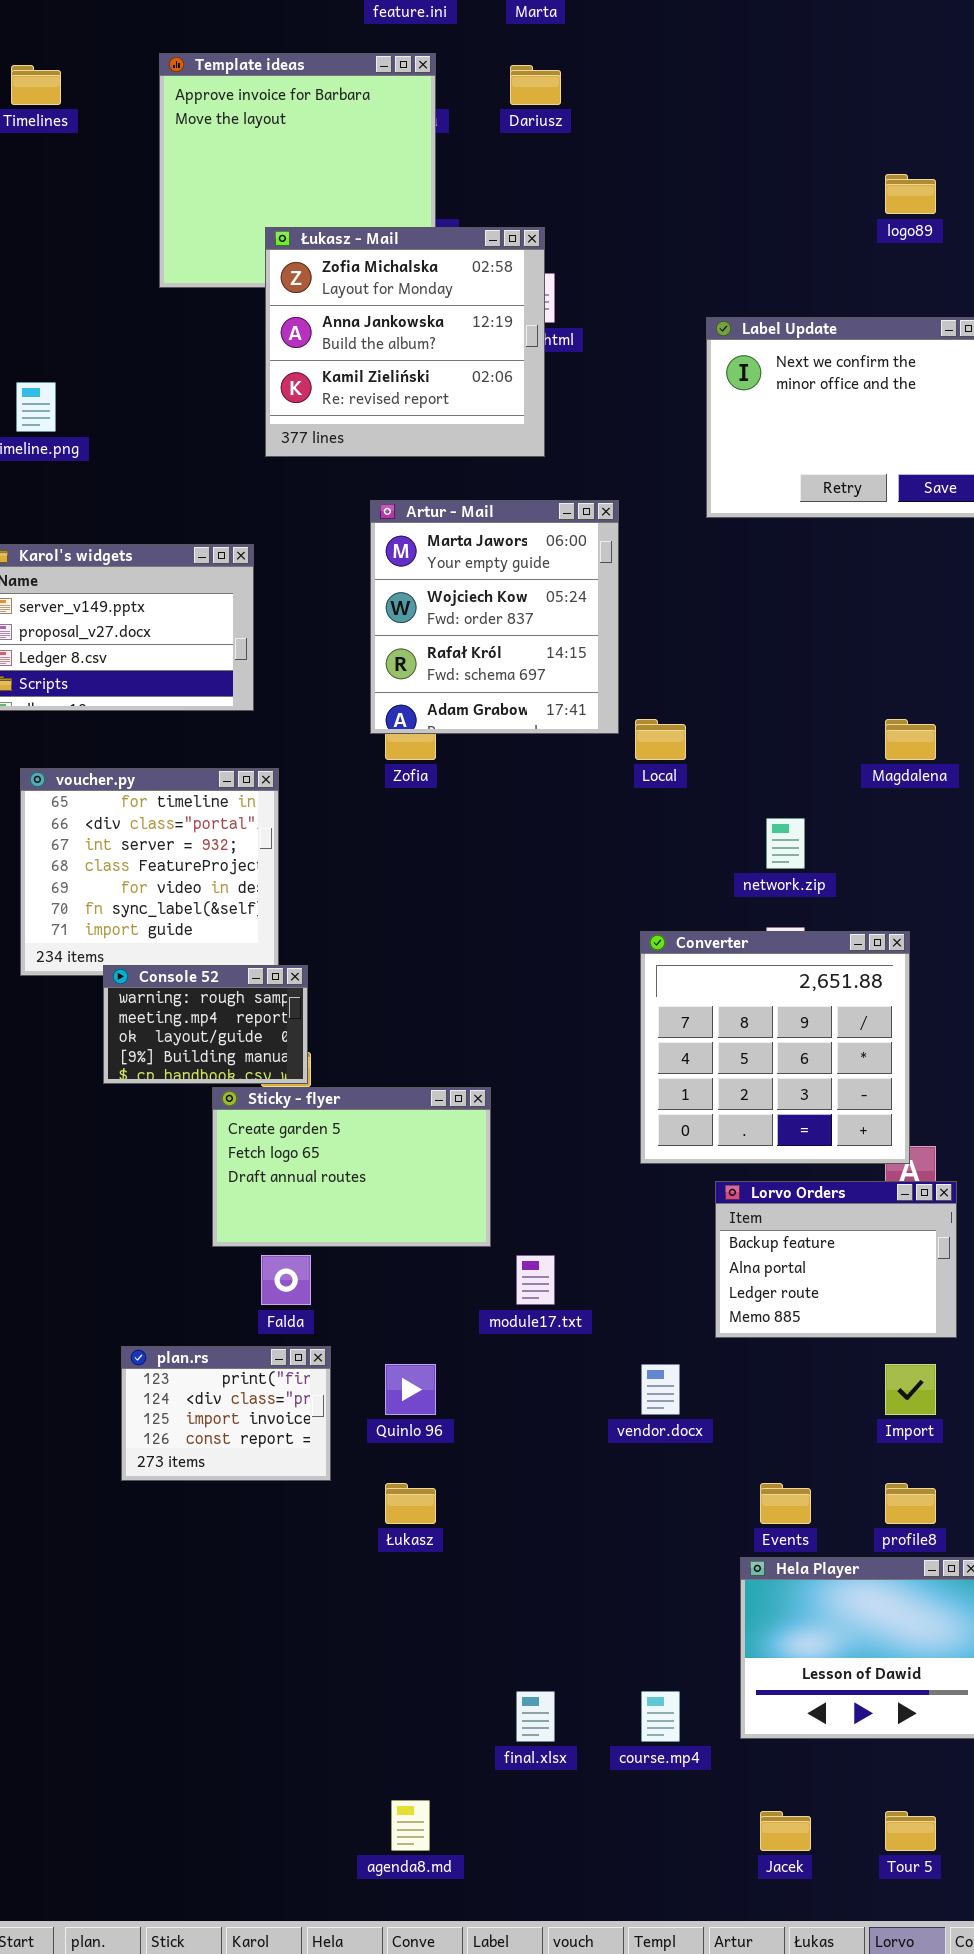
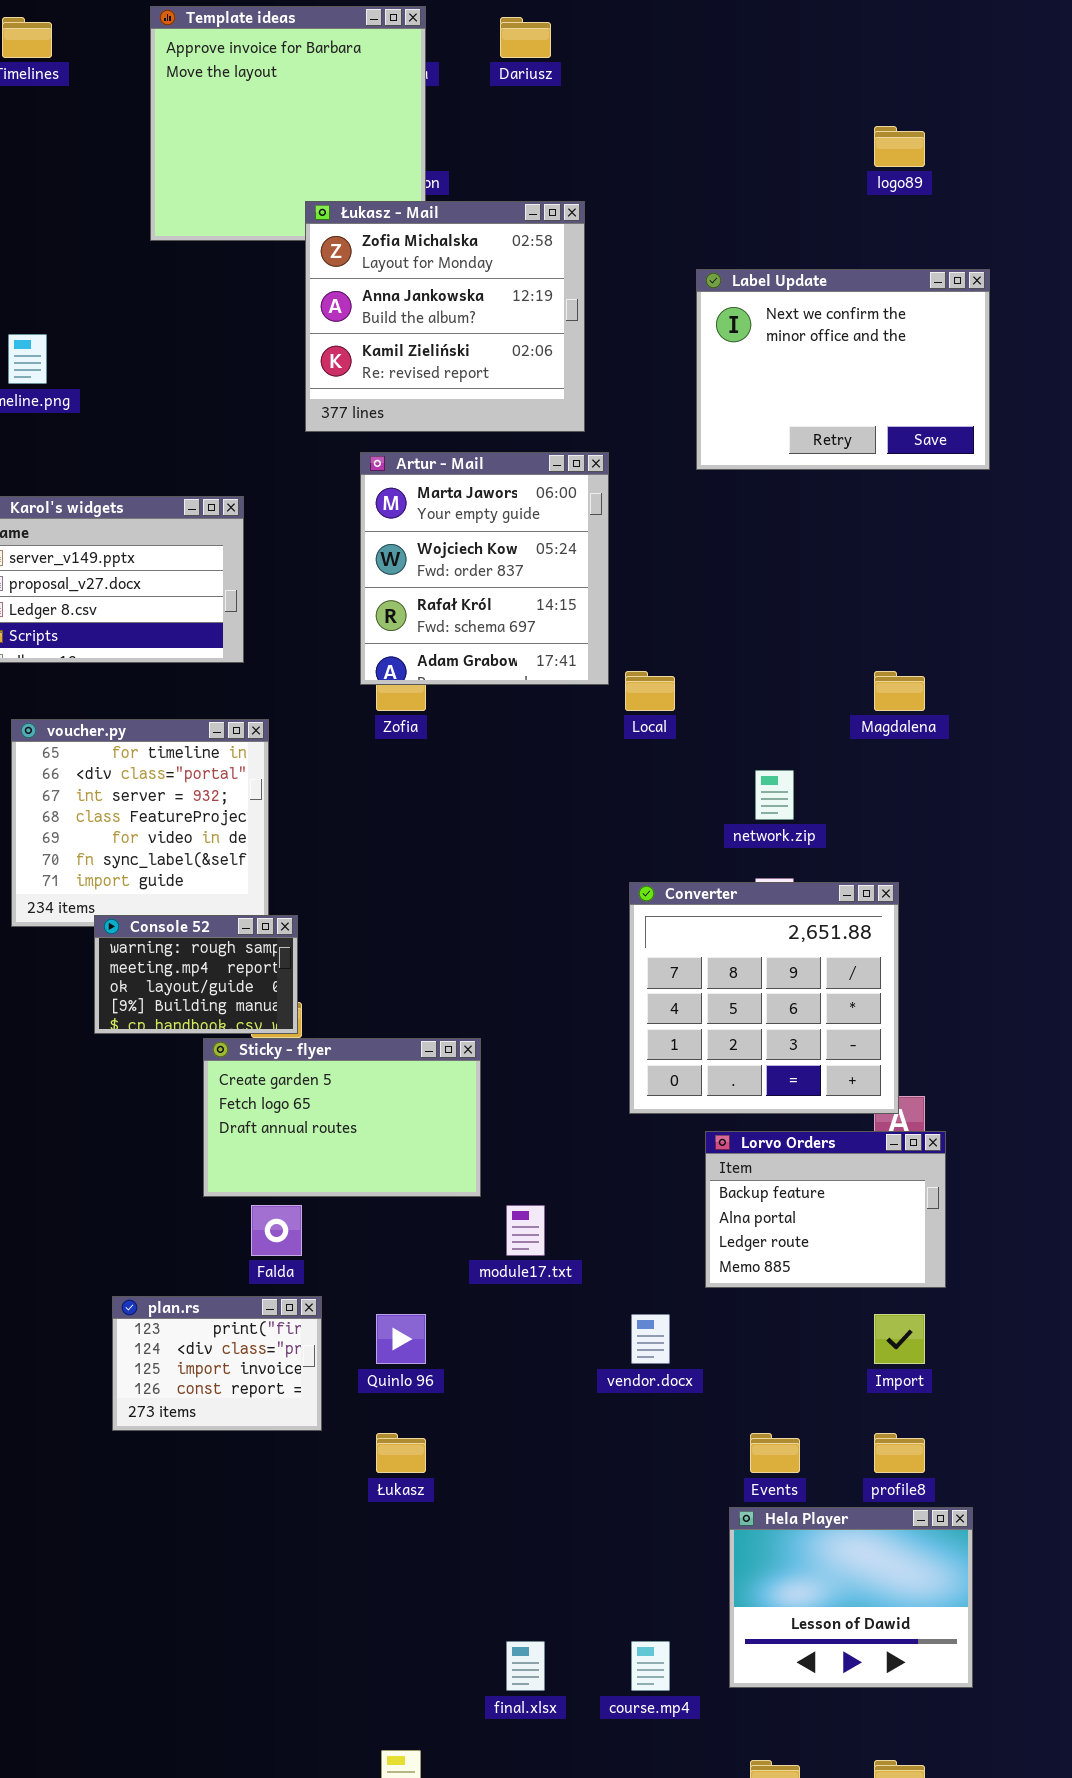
Łukasz - Mail: [265,227,545,457] -> [305,201,585,432], moved

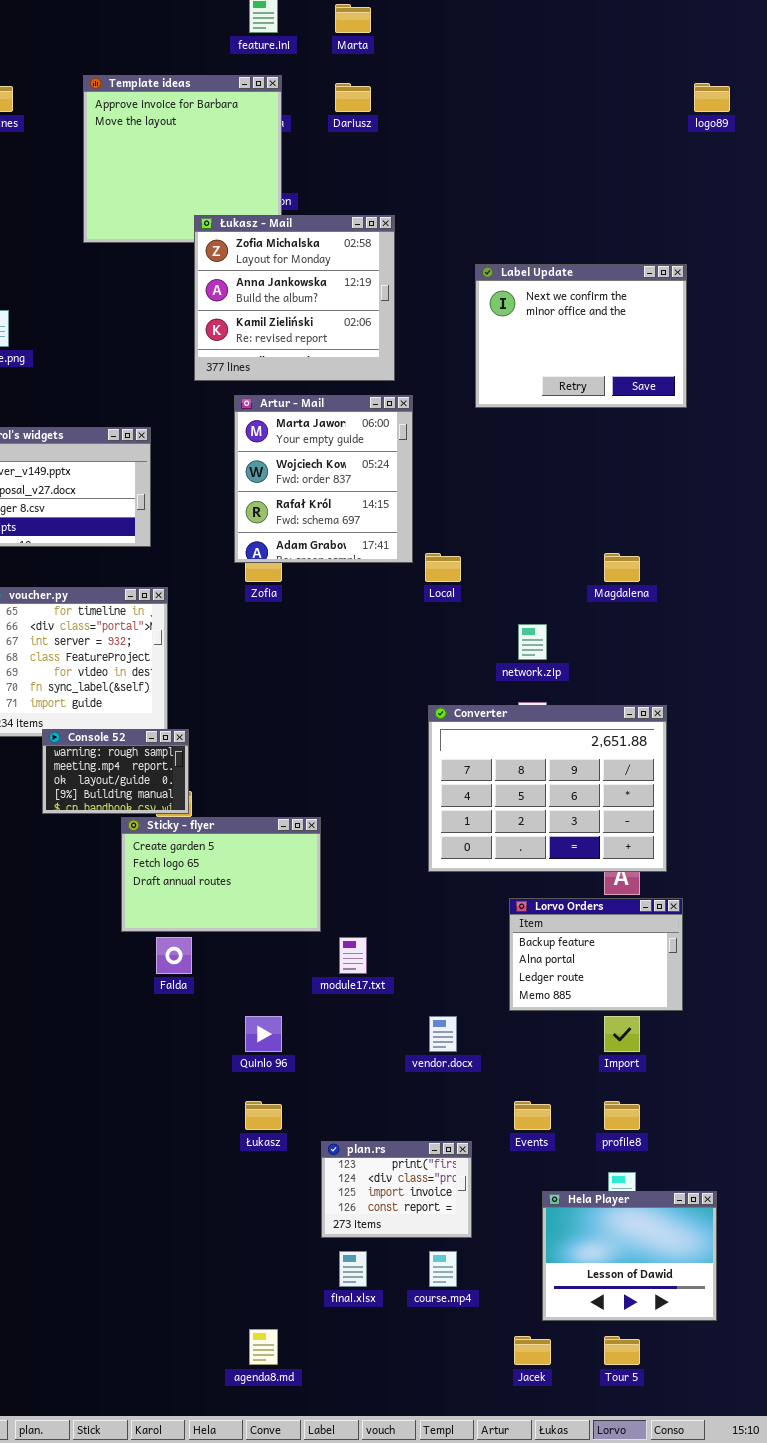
logo89: [874,126,925,167] -> [694,83,730,112], moved
Converter: [629,882,899,1114] -> [428,705,667,872], resized
Lorvo Orders: [705,1131,946,1288] -> [509,898,683,1011], moved
plan.rs: [112,1296,322,1431] -> [321,1141,472,1238], moved
Hela Player: [729,1507,973,1688] -> [542,1191,717,1321], moved

